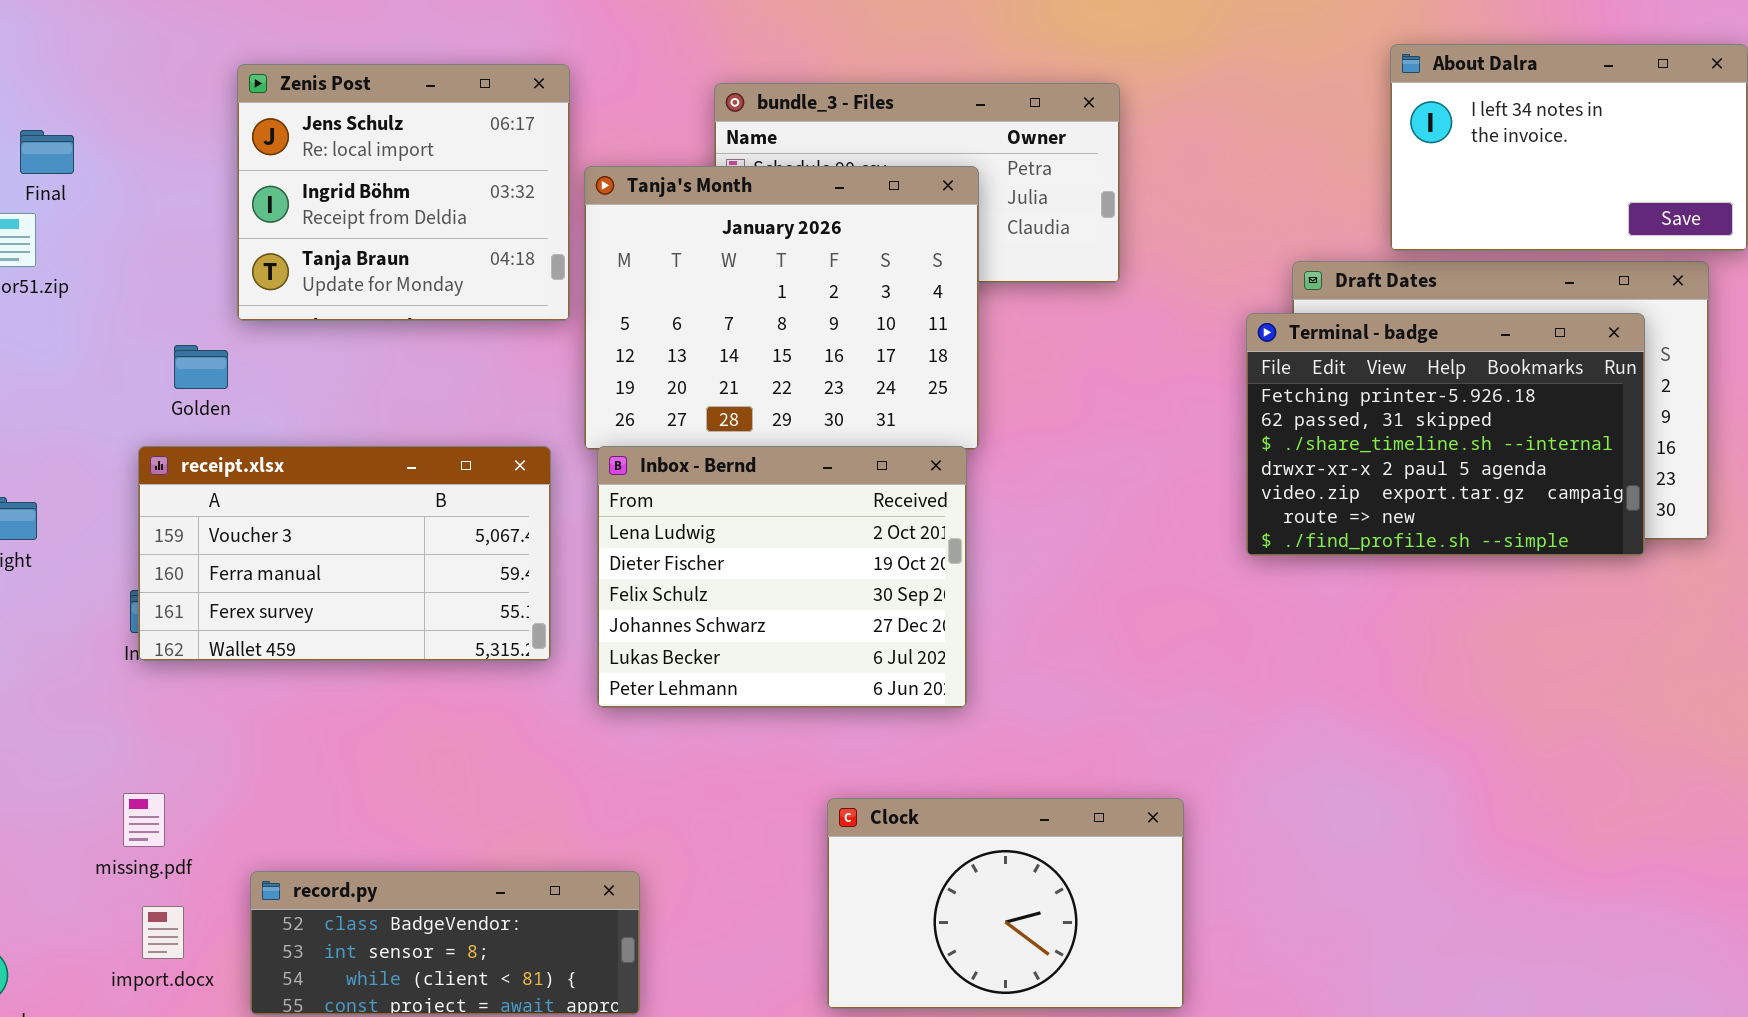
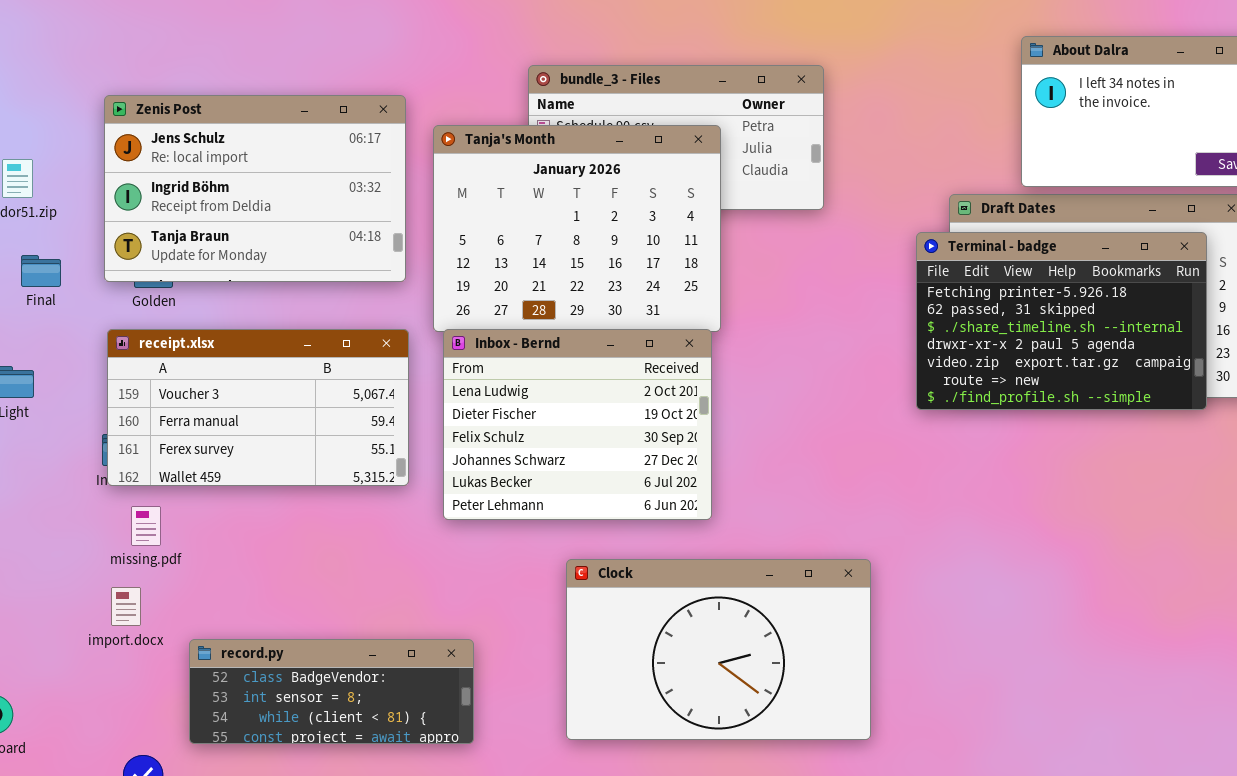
Zenis Post: [237,64,570,321] -> [104,95,406,282], moved, resized
Final: [20,130,74,174] -> [21,255,61,287], moved
missing.pdf: [123,793,165,847] -> [131,506,161,546], moved
Clock: [827,798,1184,1009] -> [566,559,871,740], resized
import.docx: [142,906,184,959] -> [111,587,141,626], moved

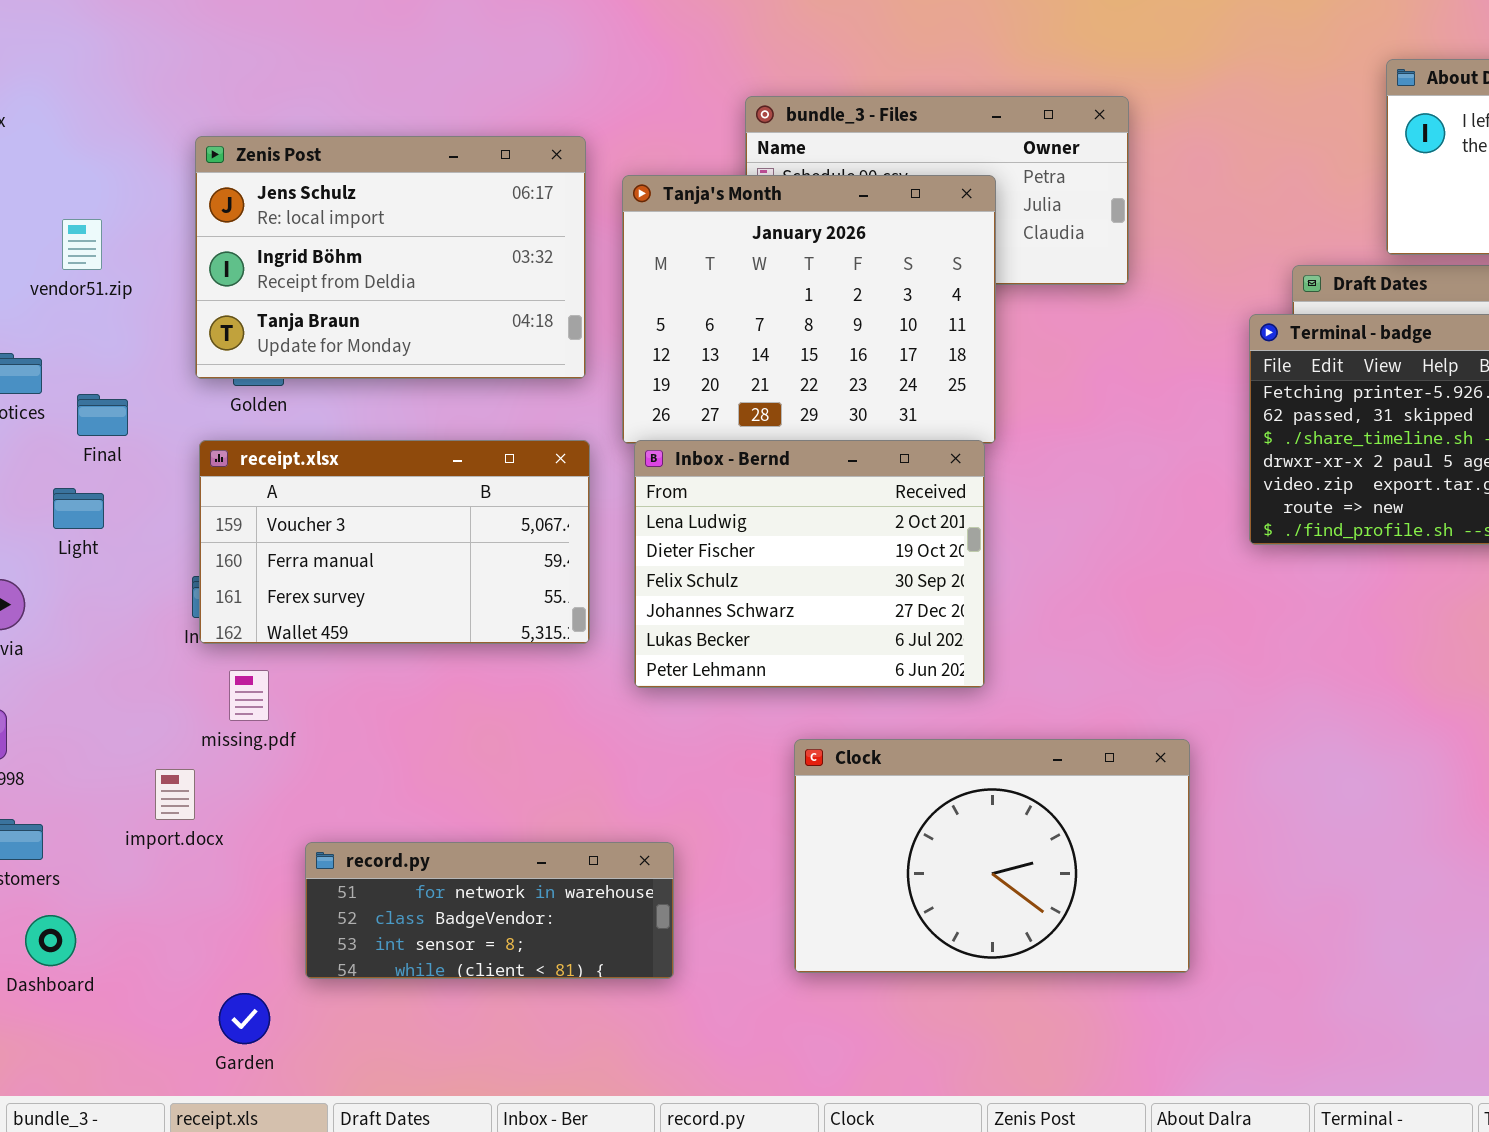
Final: [21,255,61,287] -> [77,394,128,436], moved
import.docx: [111,587,141,626] -> [155,769,195,820], moved
record.py: [189,639,474,744] -> [305,842,674,979], scrolled up 1 row

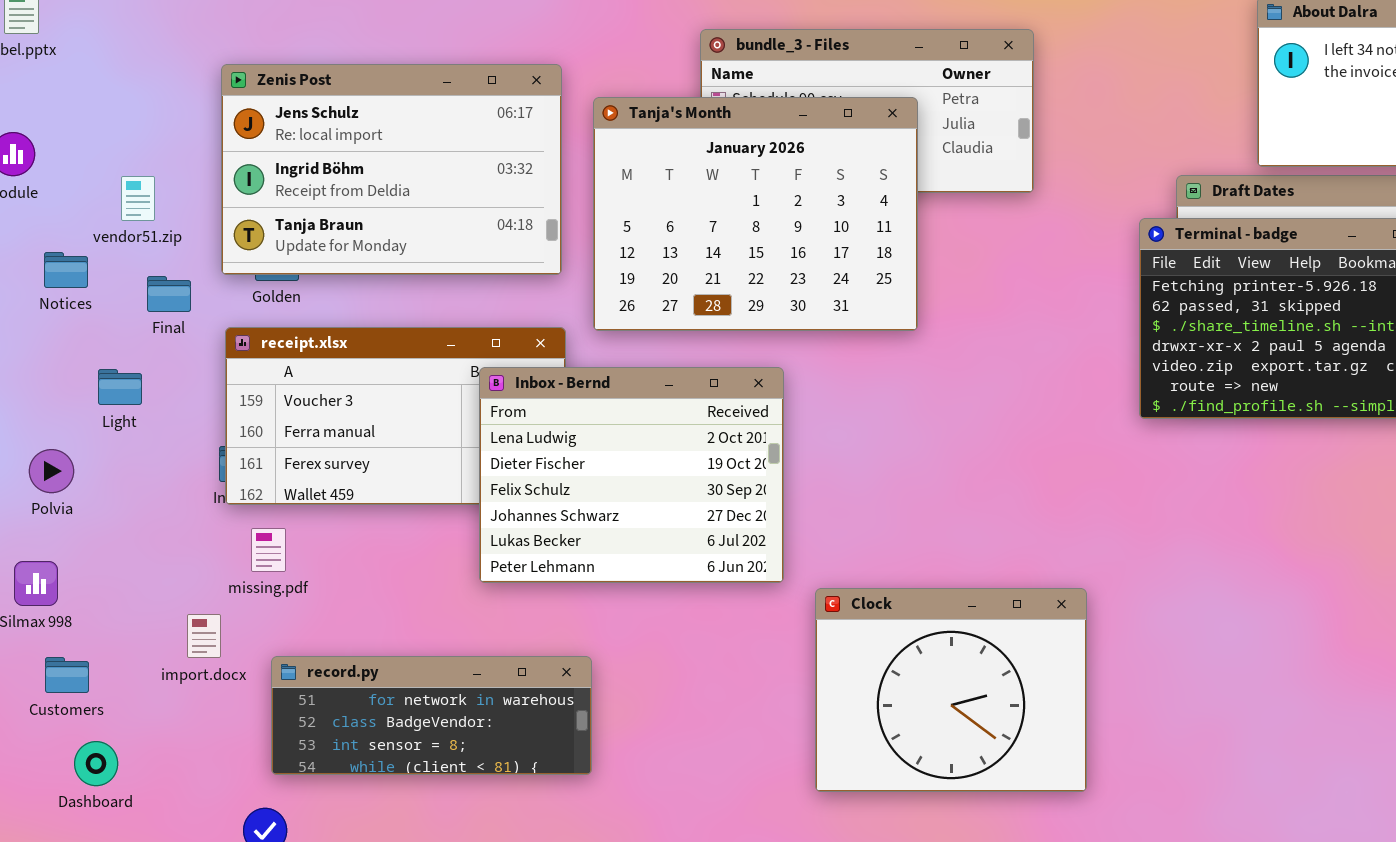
vendor51.zip: [62,219,102,270] -> [121,176,155,221], moved
Final: [77,394,128,436] -> [147,276,191,312], moved
Inbox - Bernd: [634,440,985,688] -> [479,367,784,583], moved
Clock: [794,739,1190,973] -> [815,588,1087,792], resized
record.py: [305,842,674,979] -> [271,656,592,775], moved

